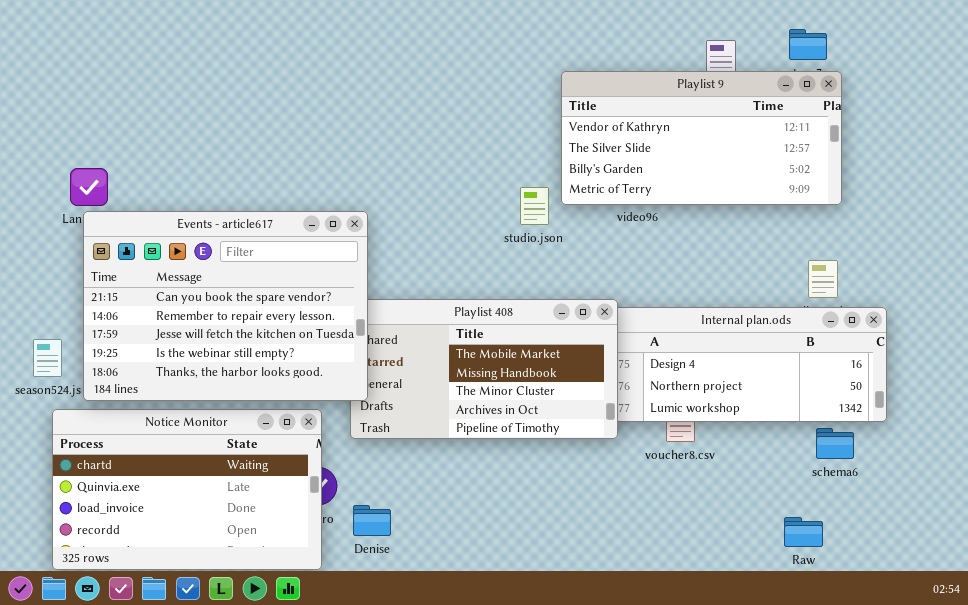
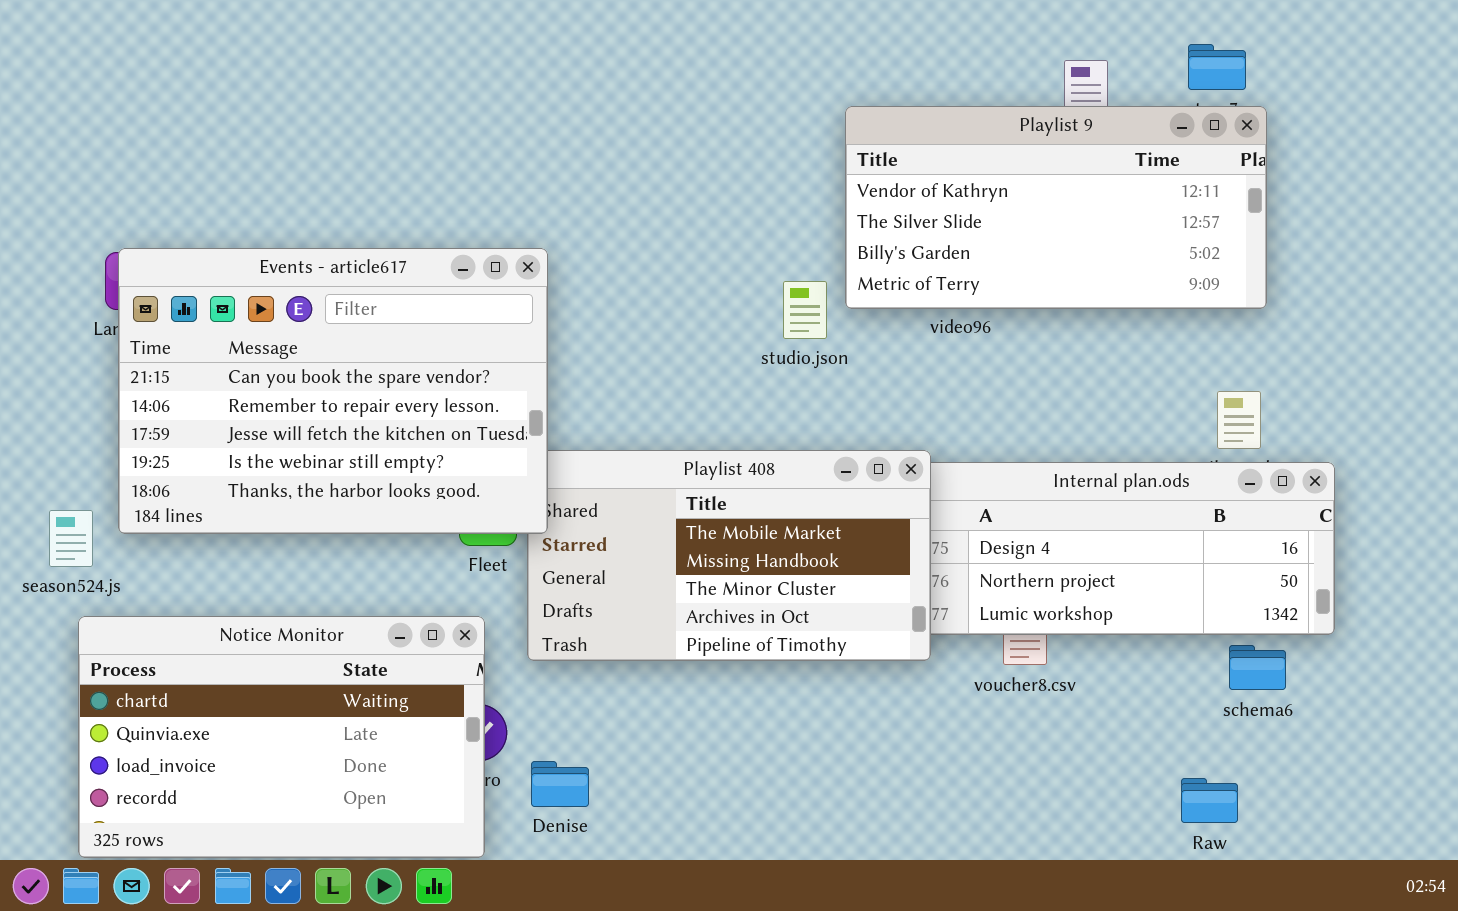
Events - article617: [83,211,368,401] -> [118,248,548,534], moved

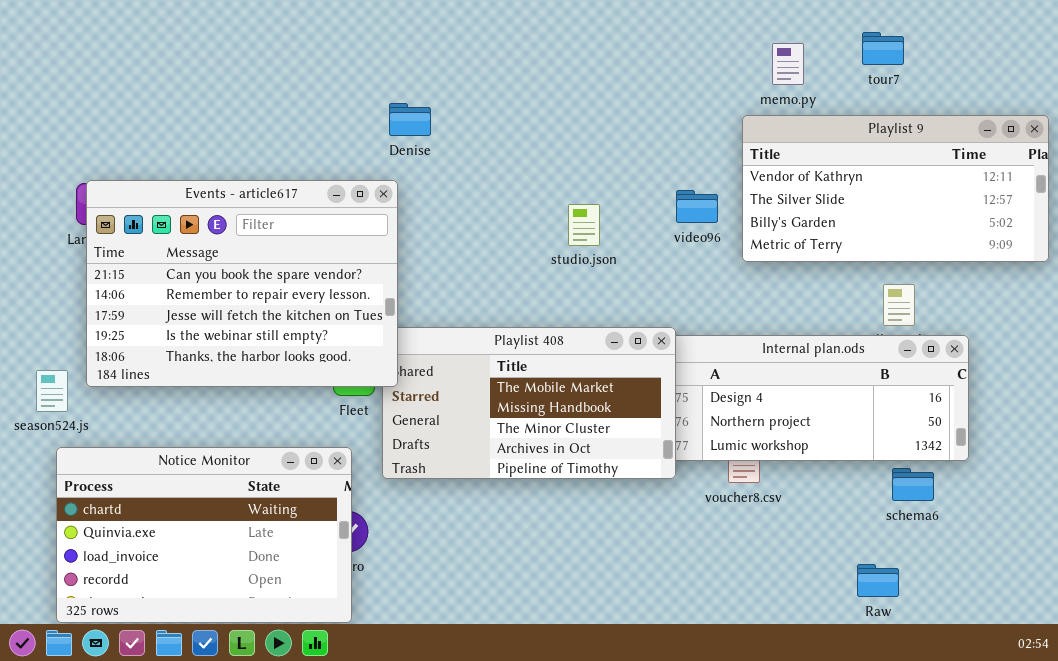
Playlist 9: [845,106,1267,309] -> [742,115,1049,262], moved
Denise: [531,761,589,807] -> [389,103,431,136], moved

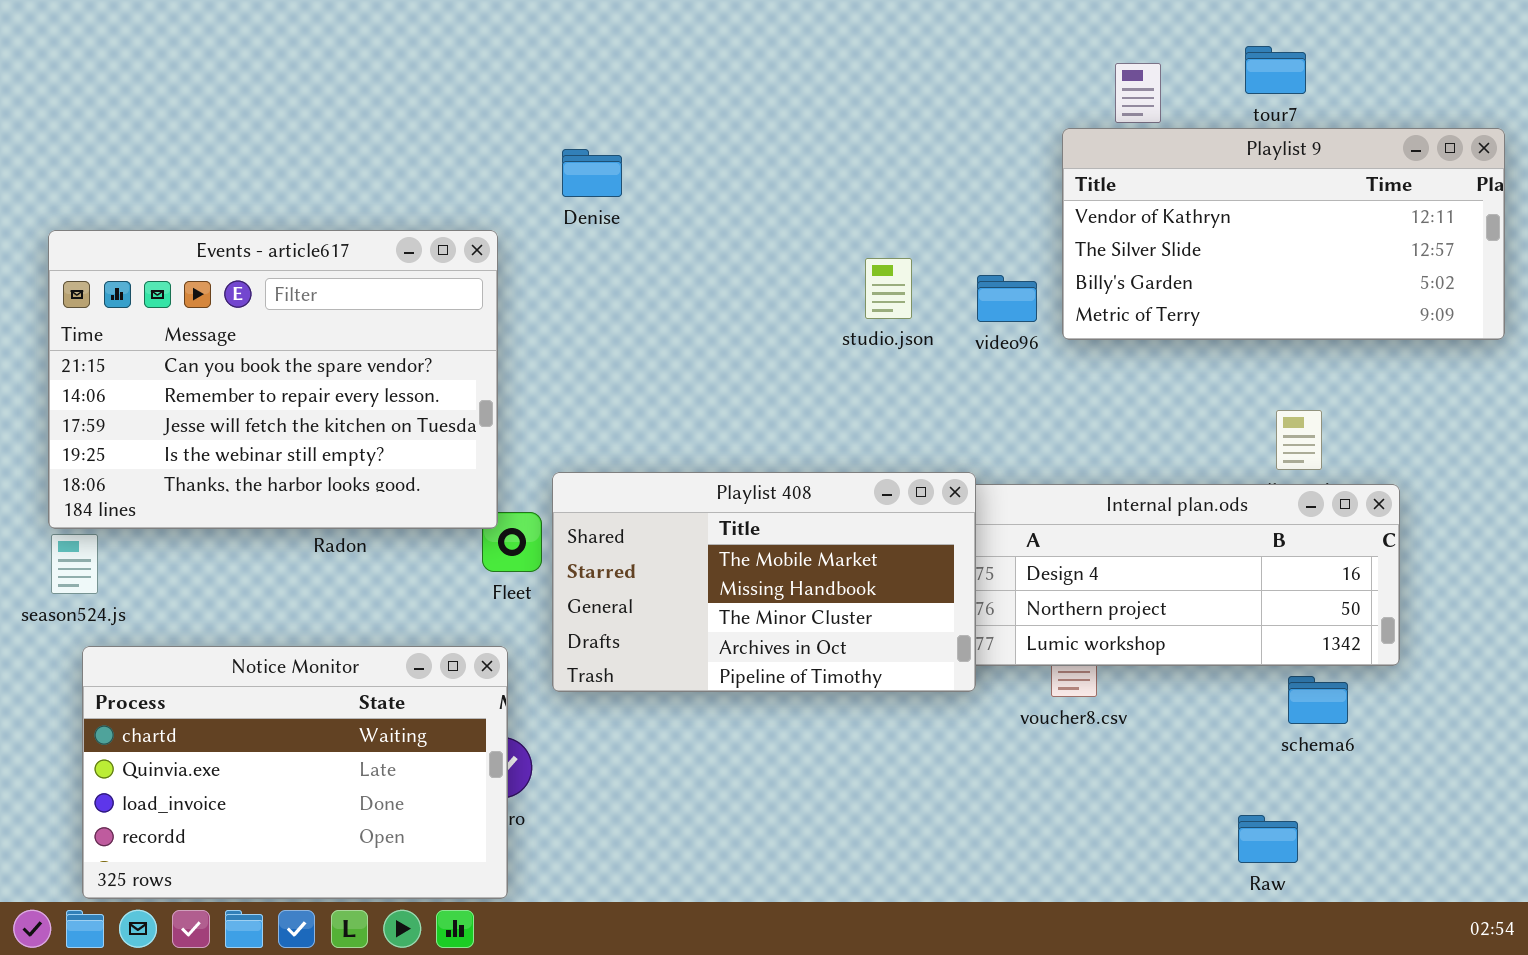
Playlist 9: [742,115,1049,262] -> [1062,128,1505,340], moved
Events - article617: [86,180,398,387] -> [48,230,498,529], moved
studio.json: [568,204,600,246] -> [865,258,912,319], moved

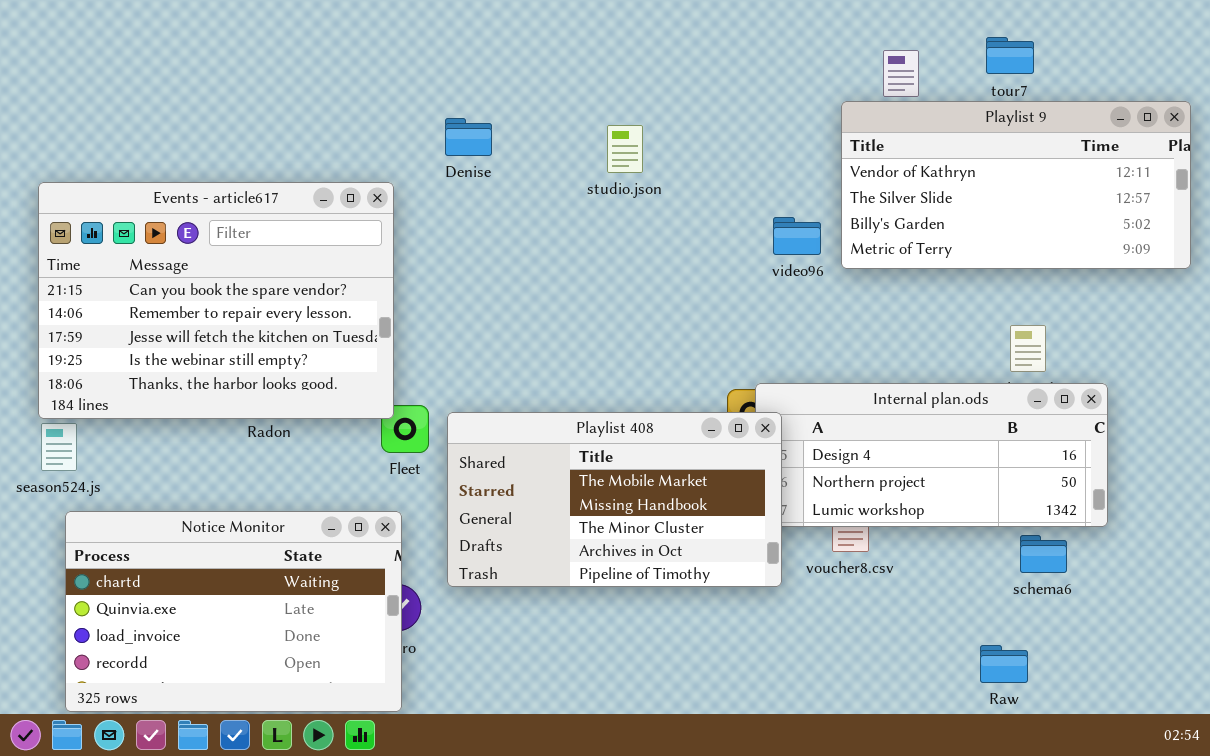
studio.json: [865,258,912,319] -> [607,125,643,173], moved
Playlist 408: [552,472,976,692] -> [447,412,782,587], moved

